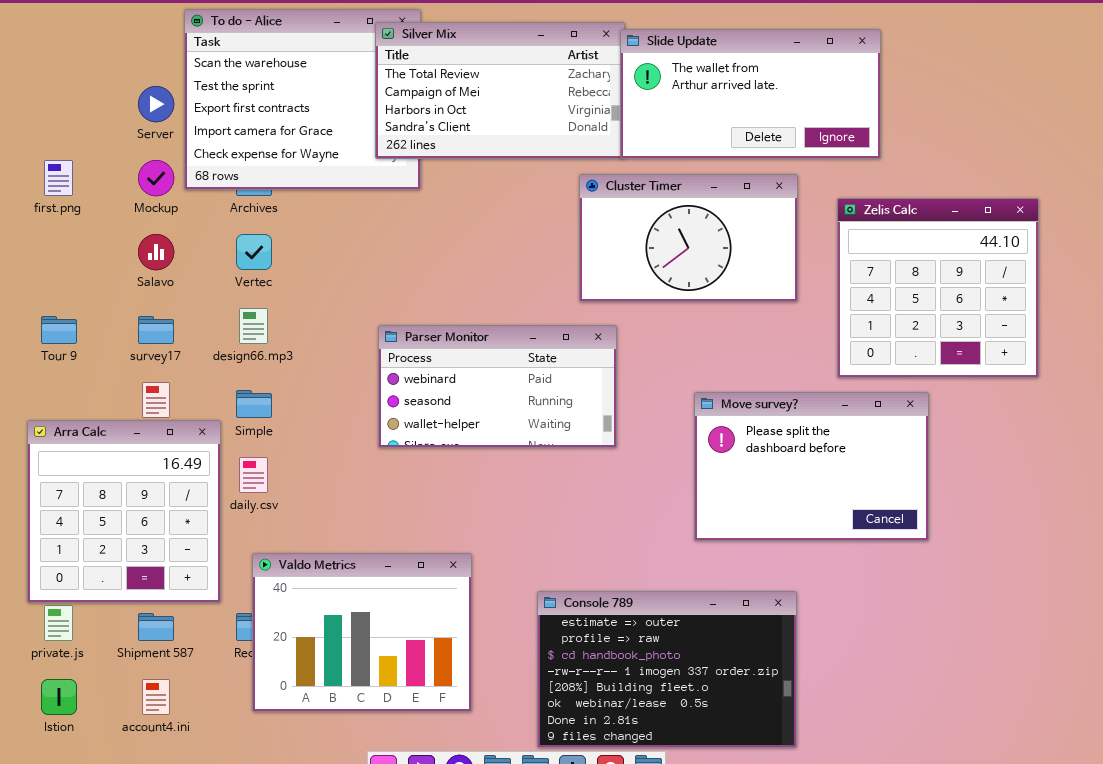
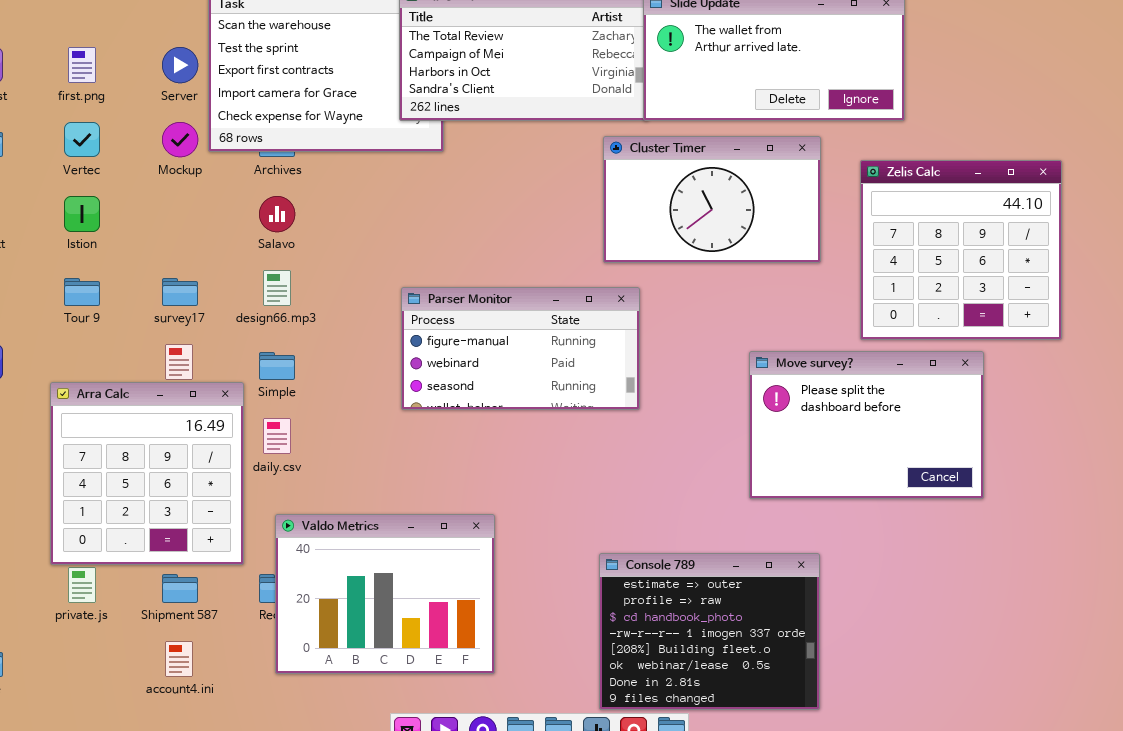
first.png: [44,160,73,196] -> [68,47,96,83], moved
Salavo: [138,234,174,270] -> [259,196,295,232], moved
Vertec: [236,234,272,270] -> [64,122,100,157], moved
Parser Monitor: [378,325,617,448] -> [401,287,640,410], scrolled up 1 row
Move survey?: [694,392,929,541] -> [749,351,984,499], moved
Console 789: [537,591,797,748] -> [599,553,820,710], resized
Istion: [41,679,77,715] -> [64,196,100,232], moved

